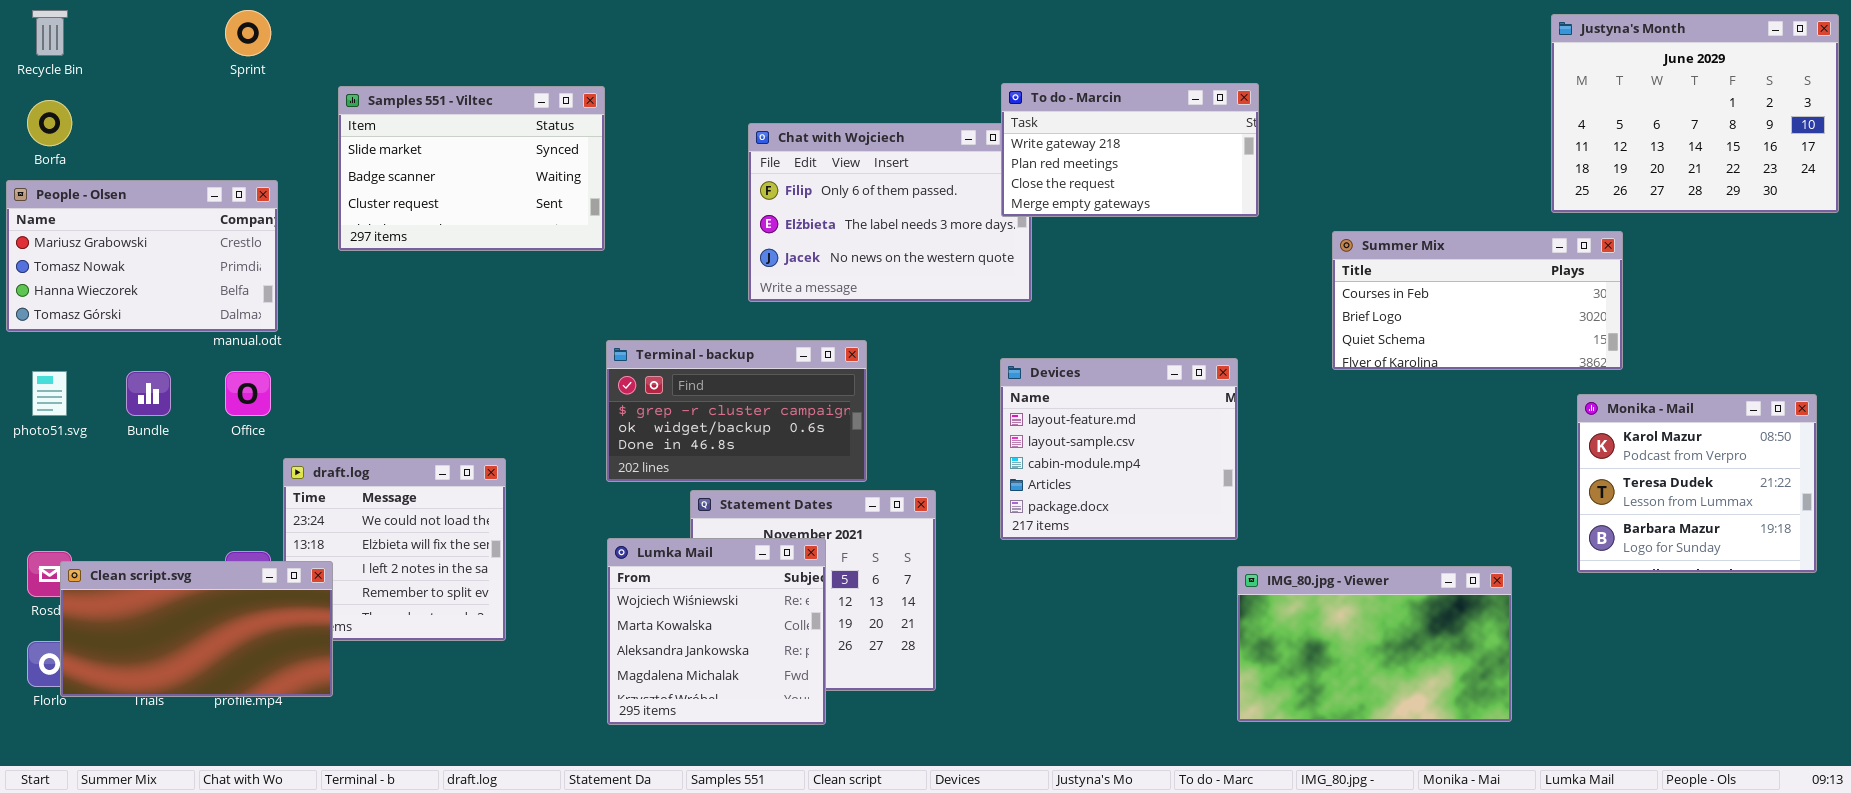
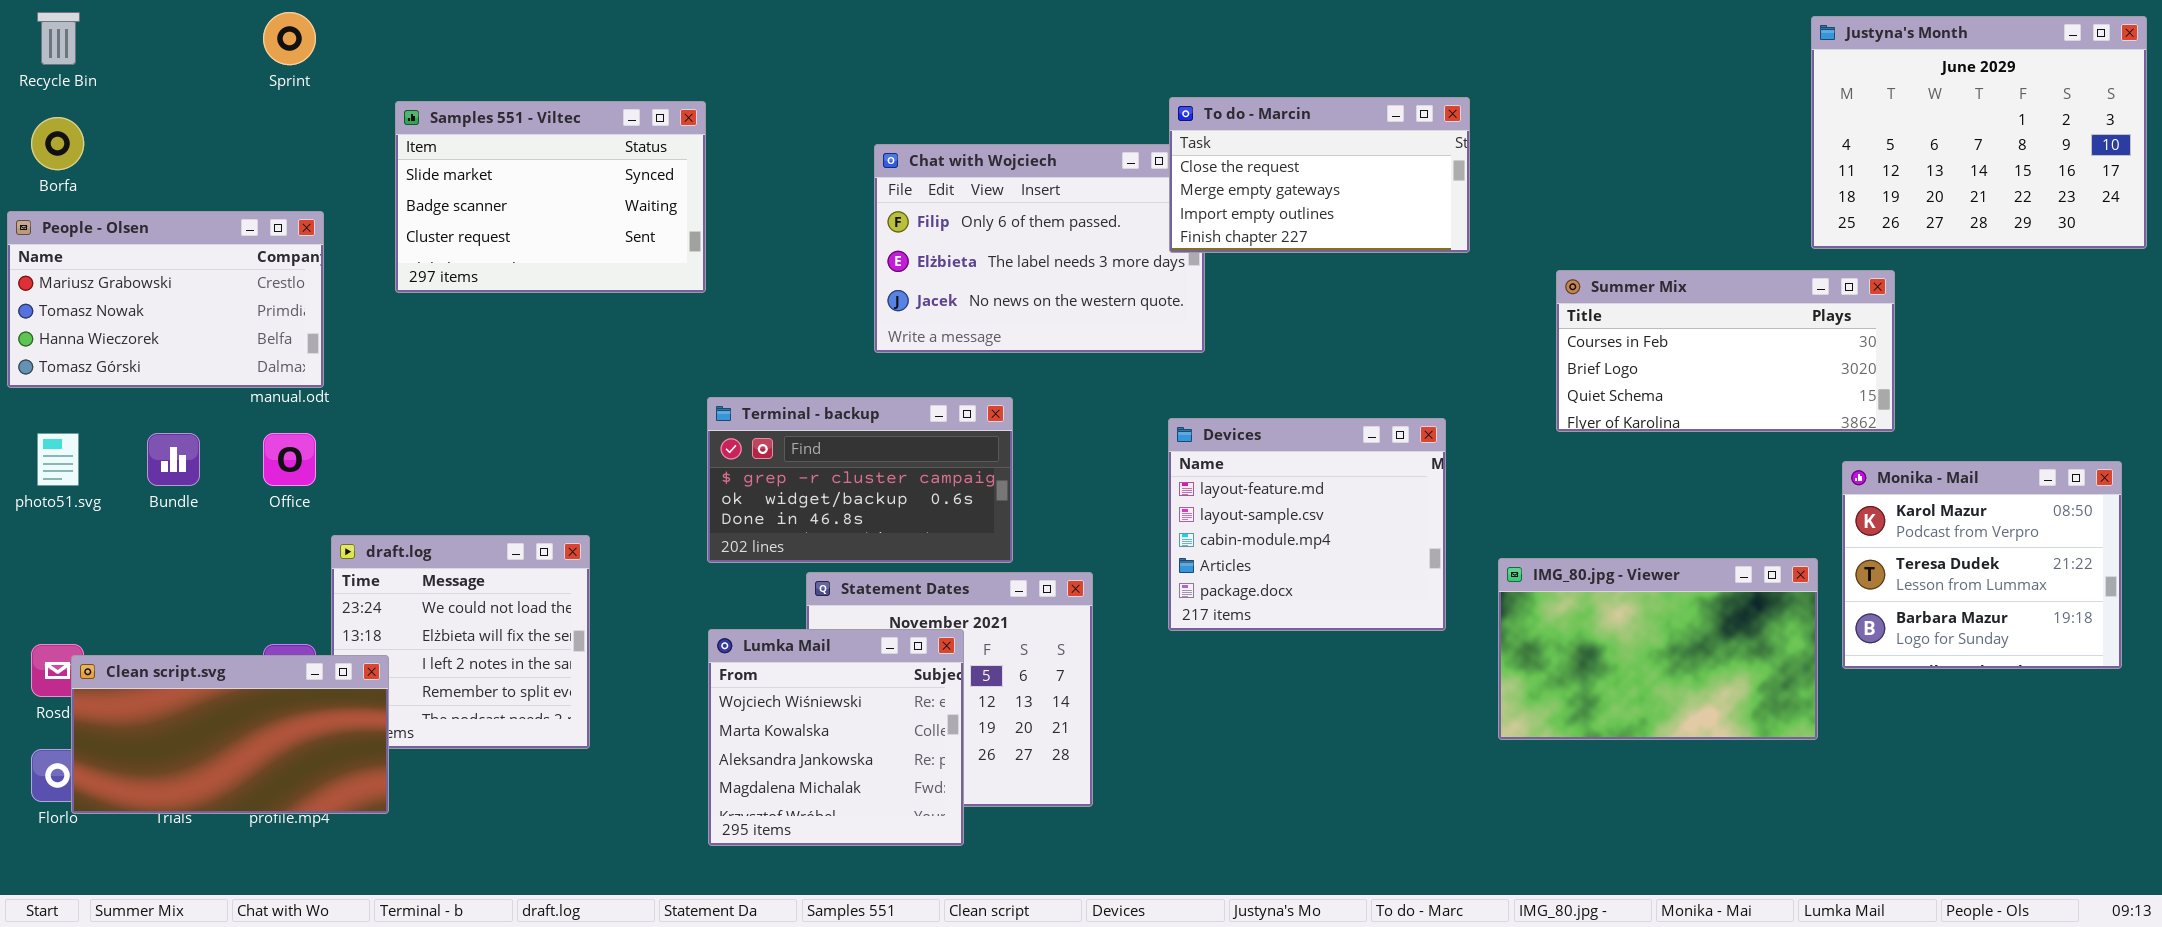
To do - Marcin: [1001,83,1259,217] -> [1169,97,1470,253], scrolled down 2 rows
IMG_80.jpg - Viewer: [1237,566,1512,722] -> [1498,558,1818,740], moved

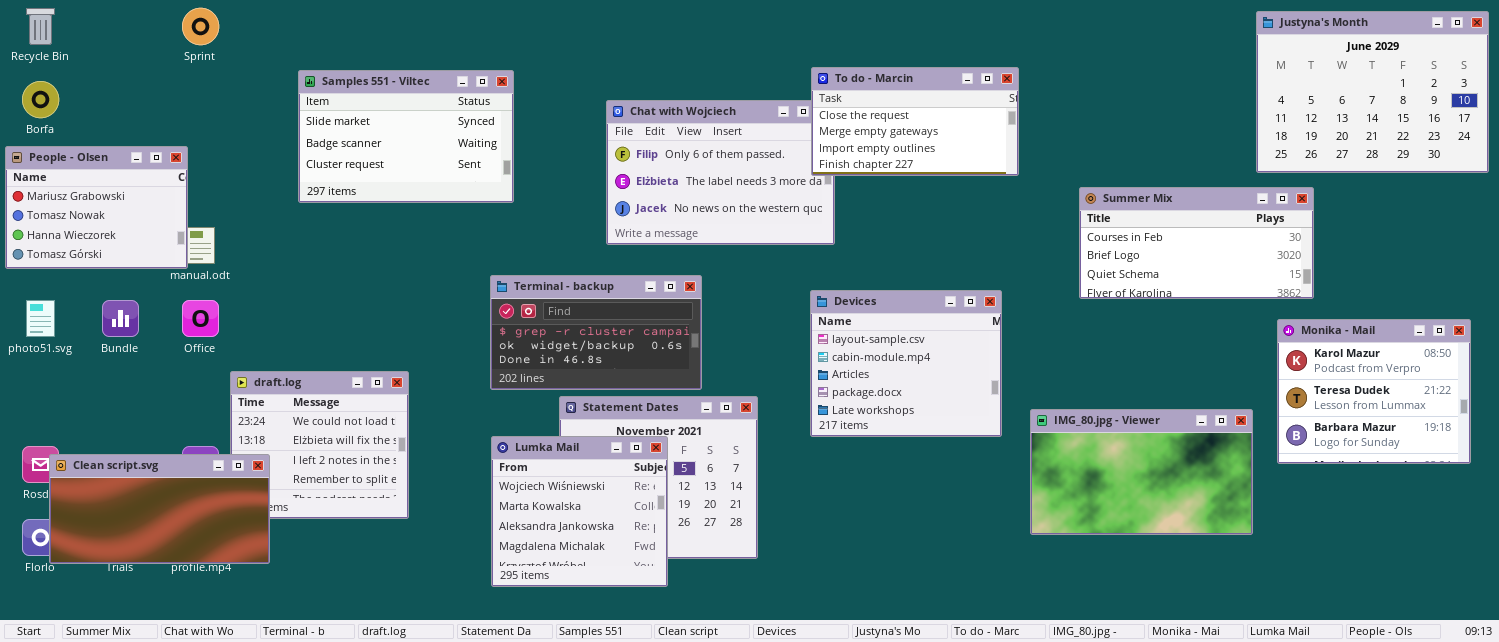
Samples 551 - Viltec: [395,101,706,293] -> [298,70,514,203], moved
People - Olsen: [7,211,324,388] -> [5,146,188,269], resized
Devices: [1168,418,1446,631] -> [810,290,1002,437], scrolled down 1 row
IMG_80.jpg - Viewer: [1498,558,1818,740] -> [1030,409,1253,535], moved

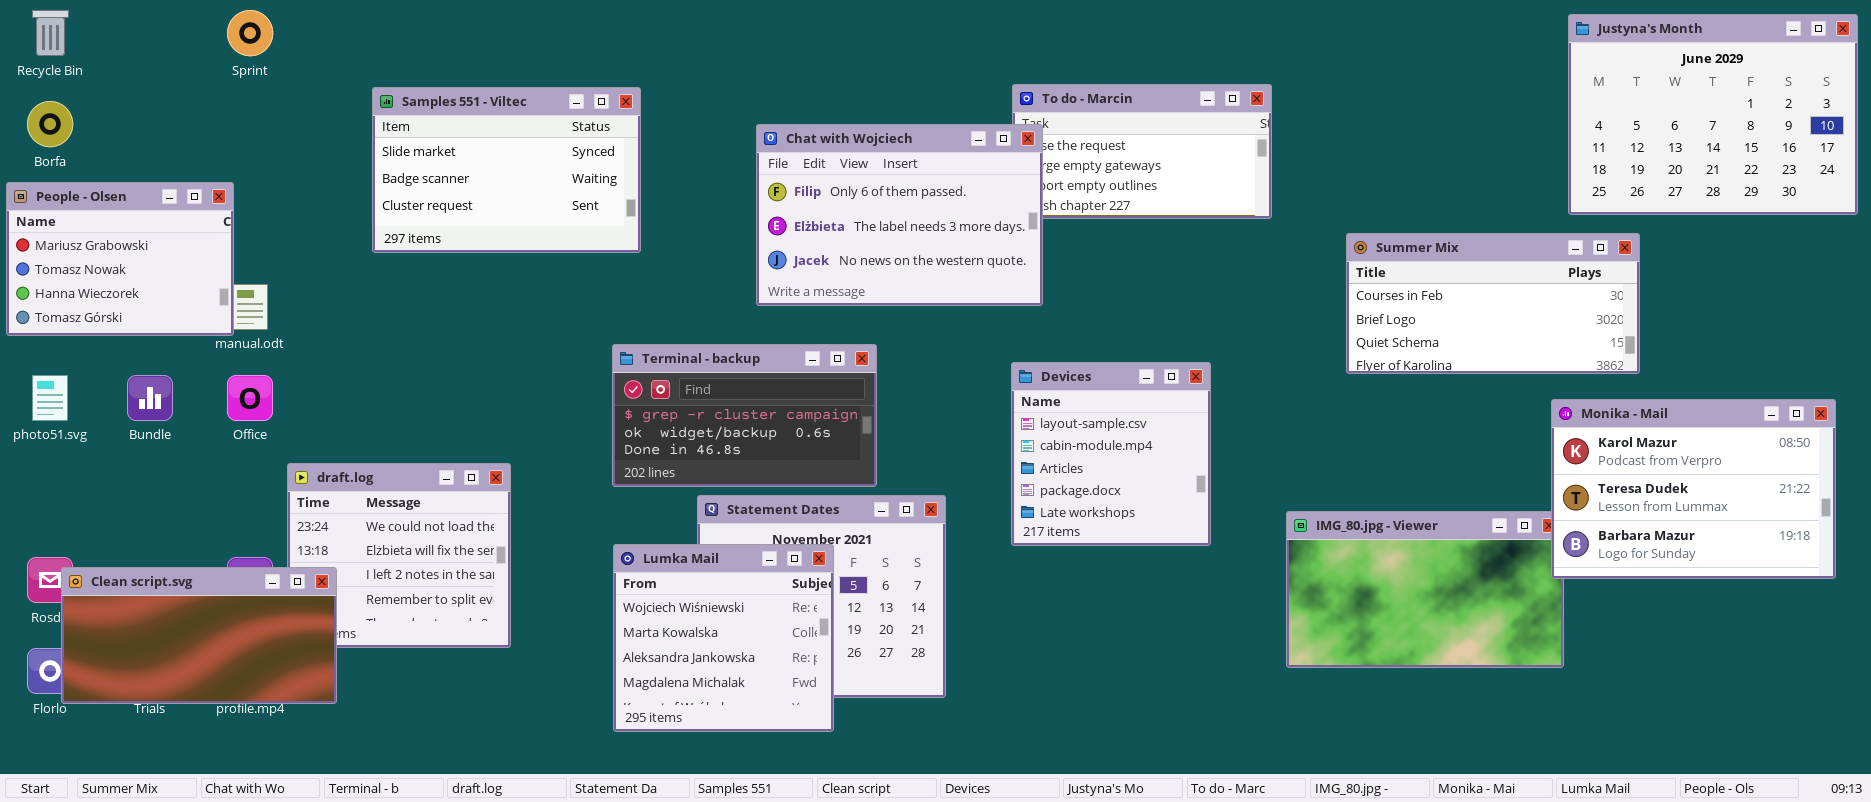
Chat with Wojciech: [606,100,835,245] -> [756,124,1043,306], raised
Devices: [810,290,1002,437] -> [1011,362,1211,546], resized
Monika - Mail: [1277,319,1471,464] -> [1551,399,1836,579], resized

